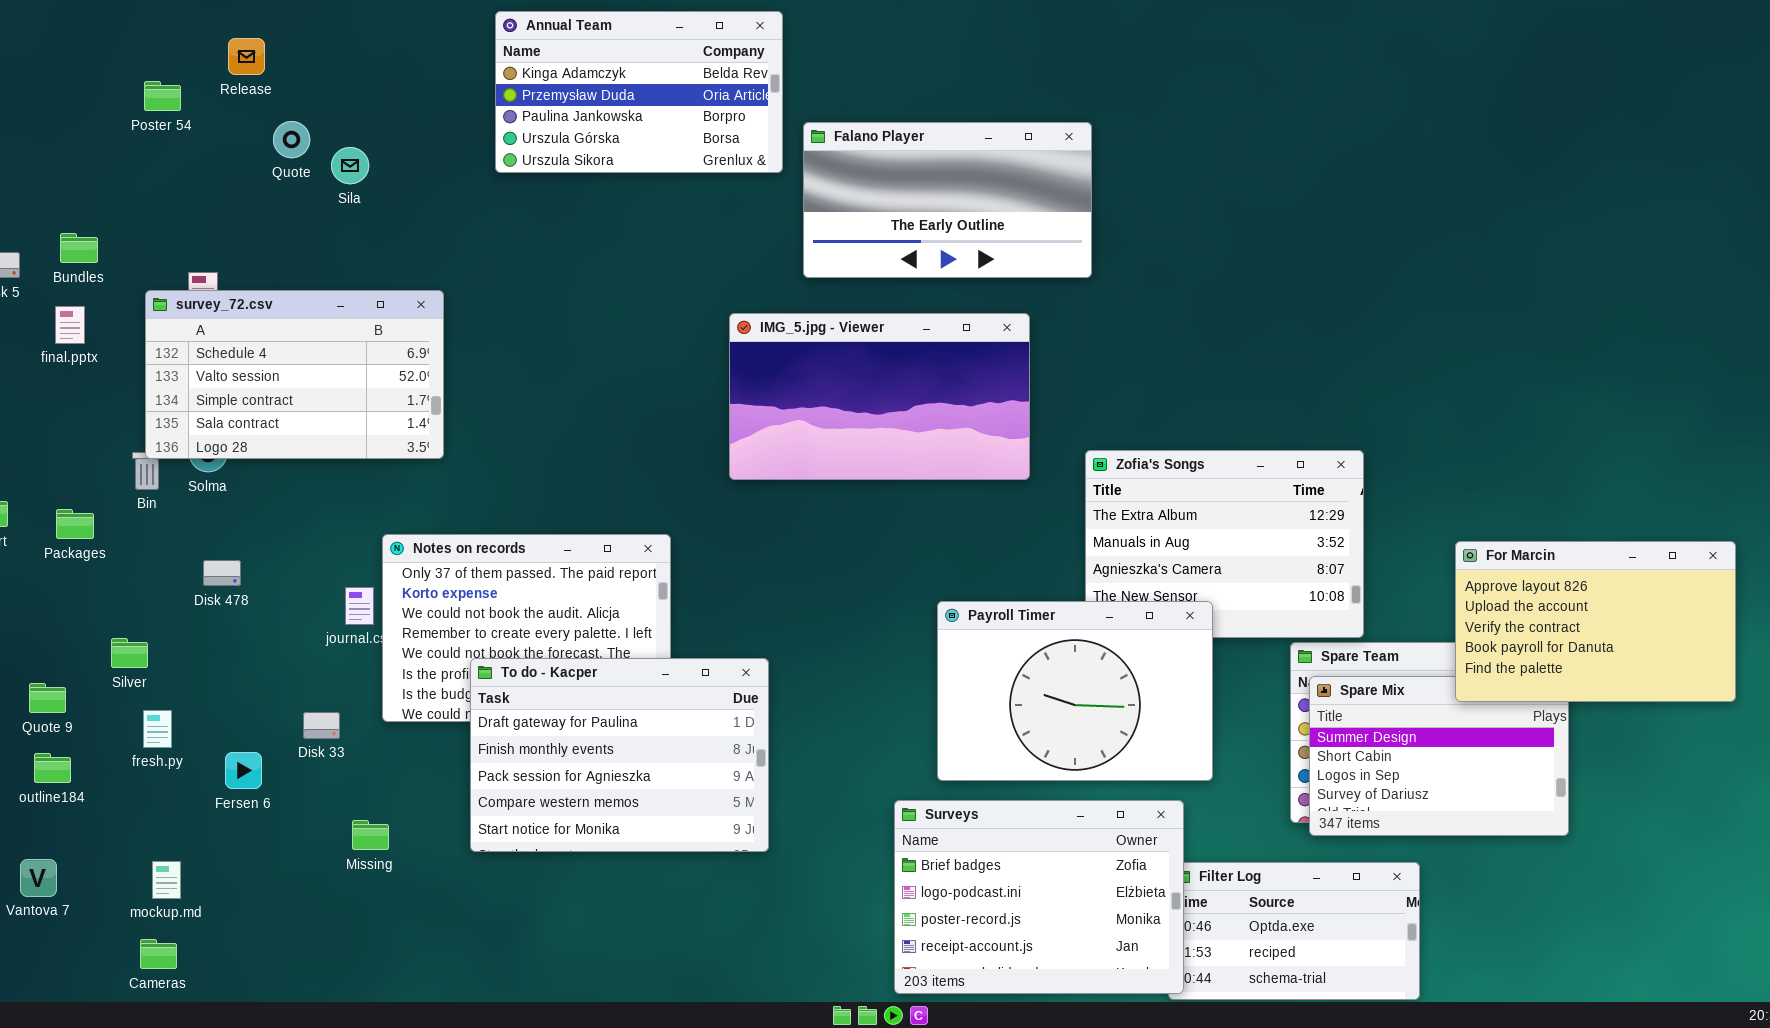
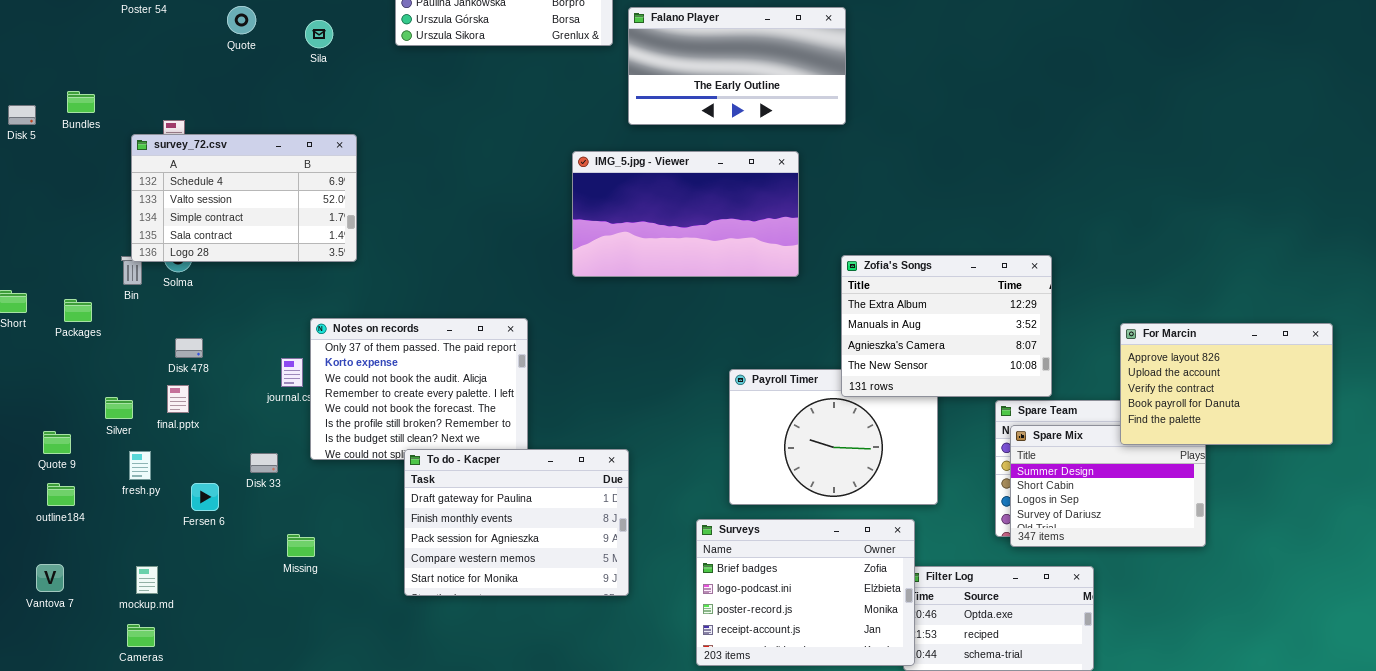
Sila: [331,147,369,184] -> [305,20,333,48], moved
final.pptx: [55,306,85,344] -> [167,385,189,413], moved
Zofia's Songs: [1085,450,1364,638] -> [841,255,1052,397], raised
To do - Kacper: [470,658,769,852] -> [404,449,629,596], moved

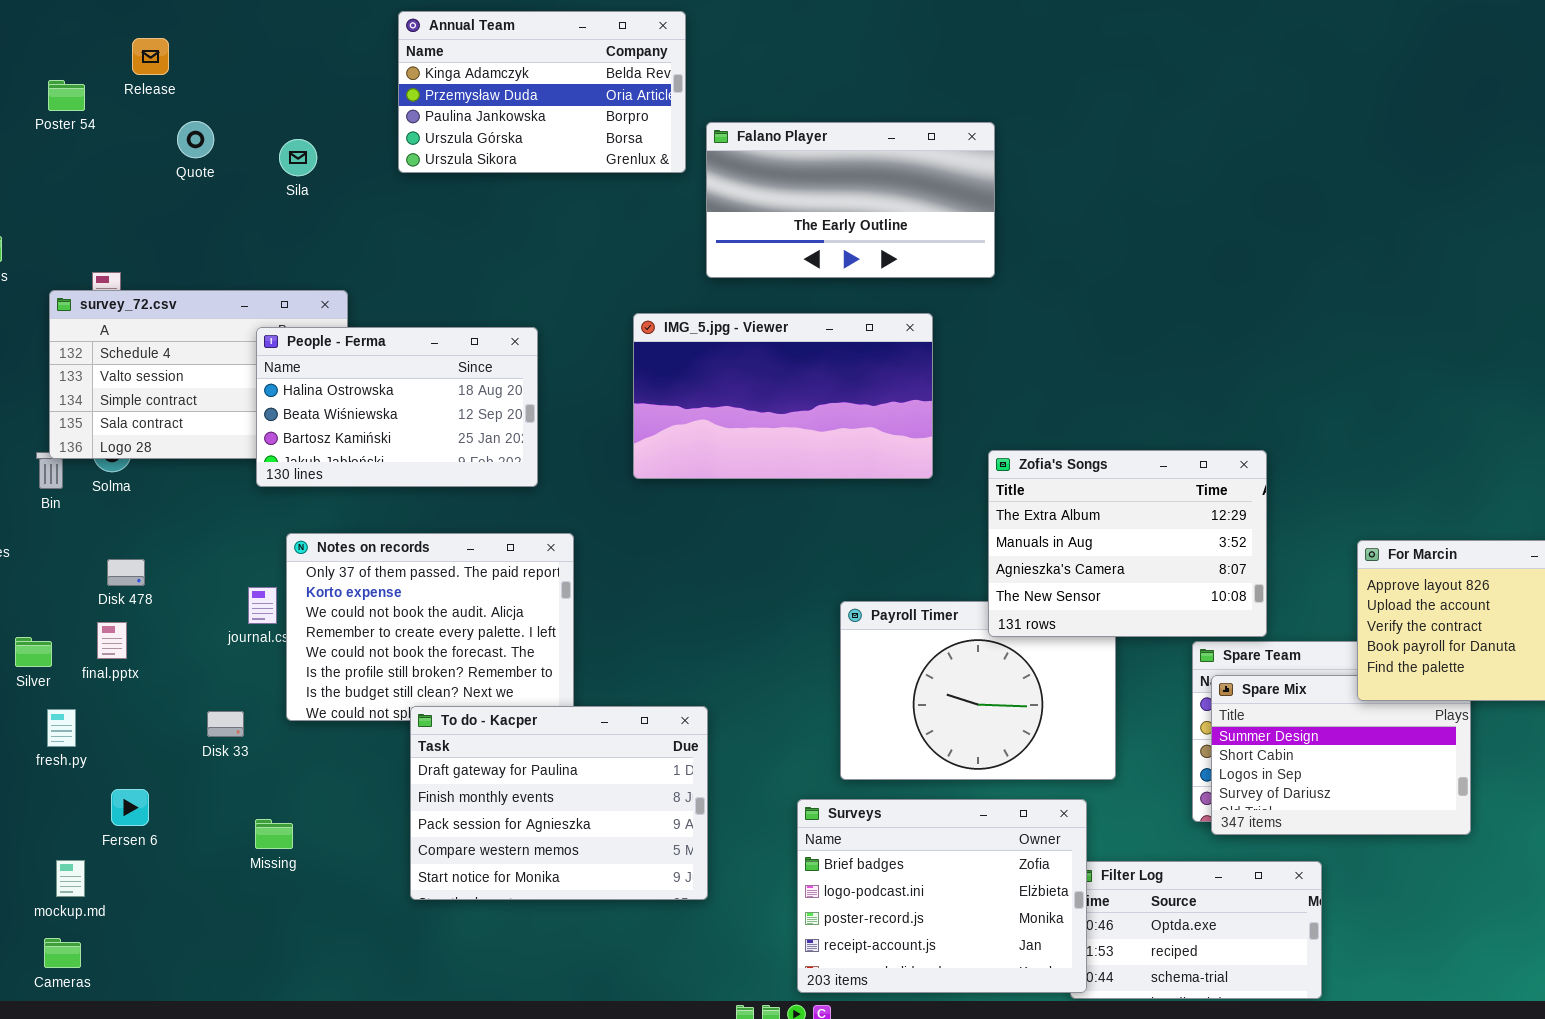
People - Ferma: none -> [256,327,538,487], opened
Fersen 6: [191,483,219,511] -> [111,789,149,826], moved

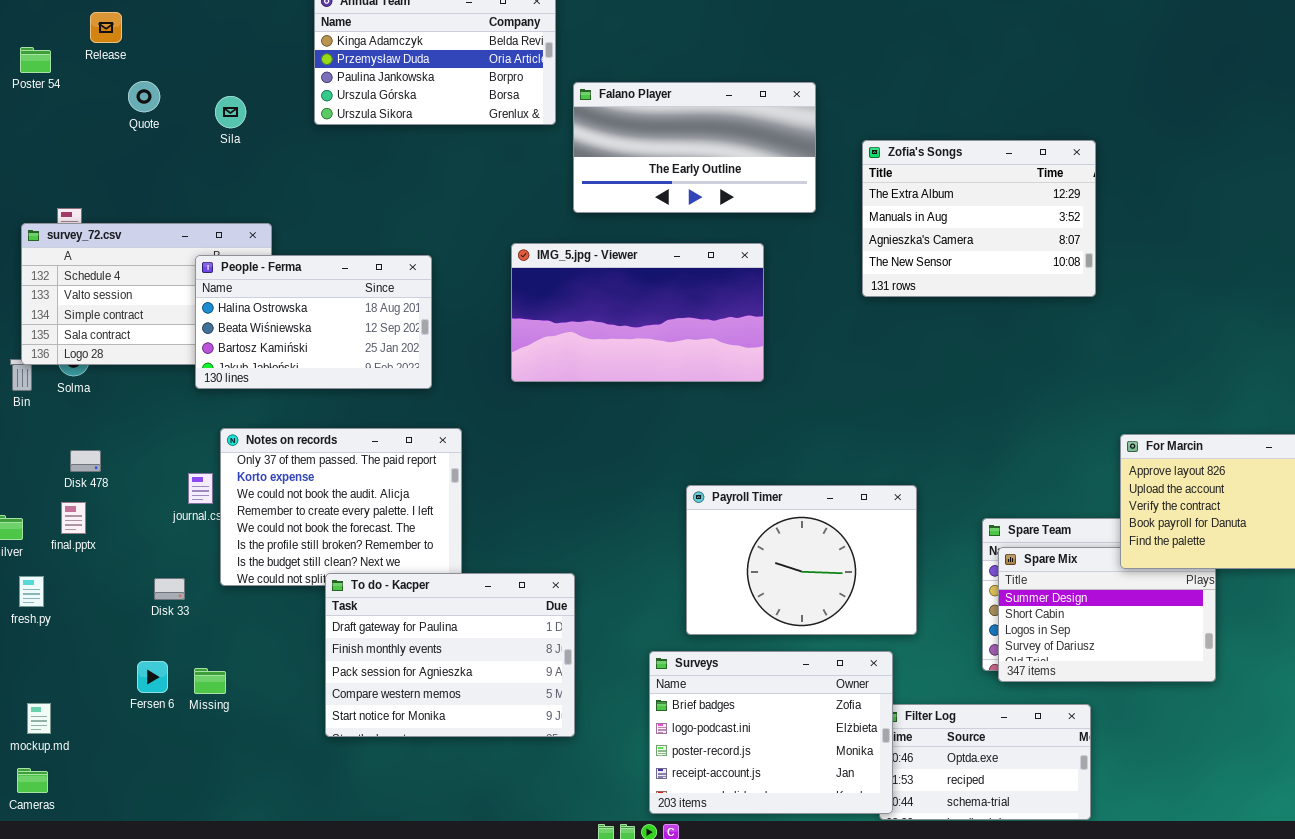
Zofia's Songs: [988,450,1267,637] -> [862,140,1096,297], moved
Fersen 6: [111,789,149,826] -> [137,661,168,693], moved

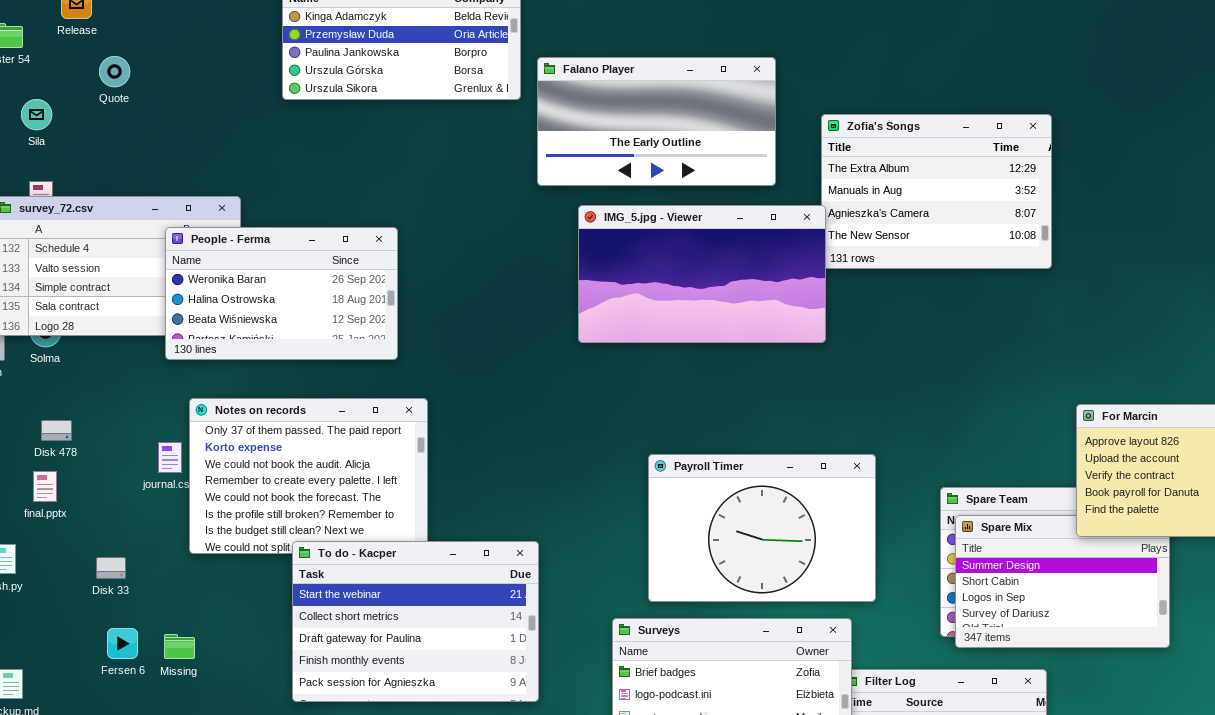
Sila: [215,96,246,128] -> [21,99,52,130], moved
IMG_5.jpg - Viewer: [511,243,764,382] -> [578,205,826,343], moved
People - Ferma: [195,255,432,389] -> [165,227,398,360], scrolled up 1 row
To do - Kacper: [325,573,575,737] -> [292,541,539,702], scrolled up 2 rows
Disk 33: [154,578,185,600] -> [96,557,126,579], moved

